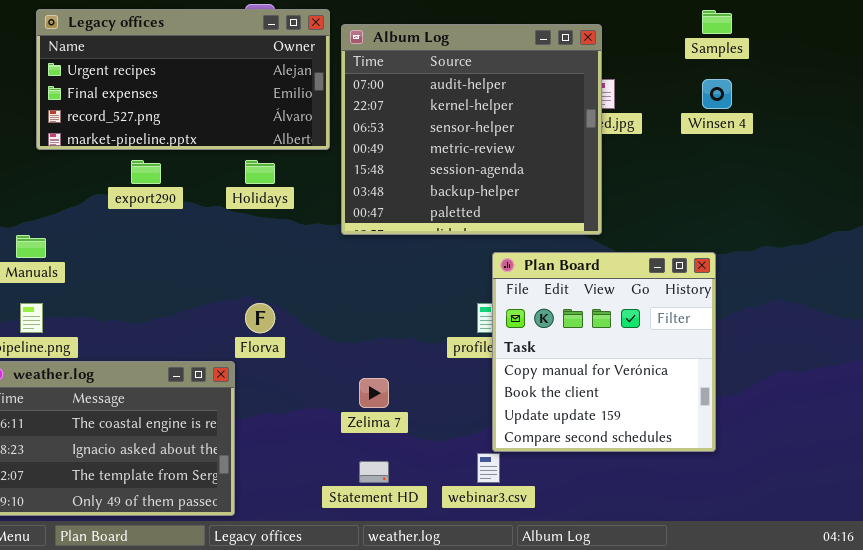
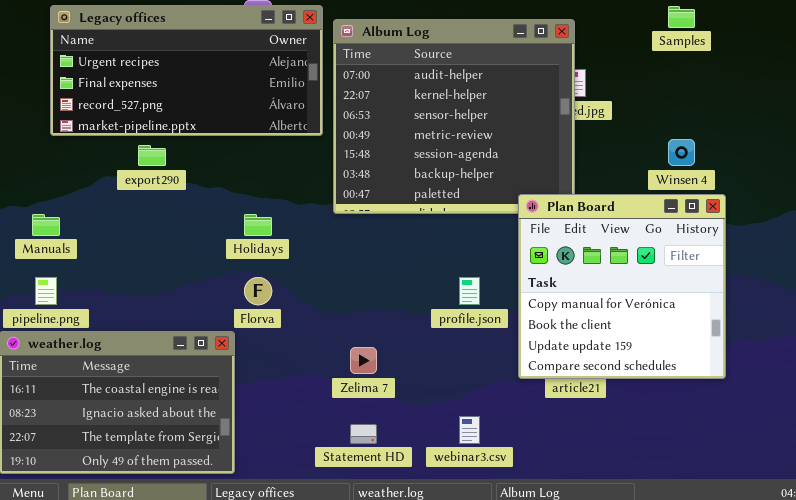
Winsen 4: [702,79,732,109] -> [668,139,695,166], moved
Holidays: [245,160,275,184] -> [244,214,272,236], moved
Plan Board: [492,252,716,452] -> [518,194,726,379], moved

